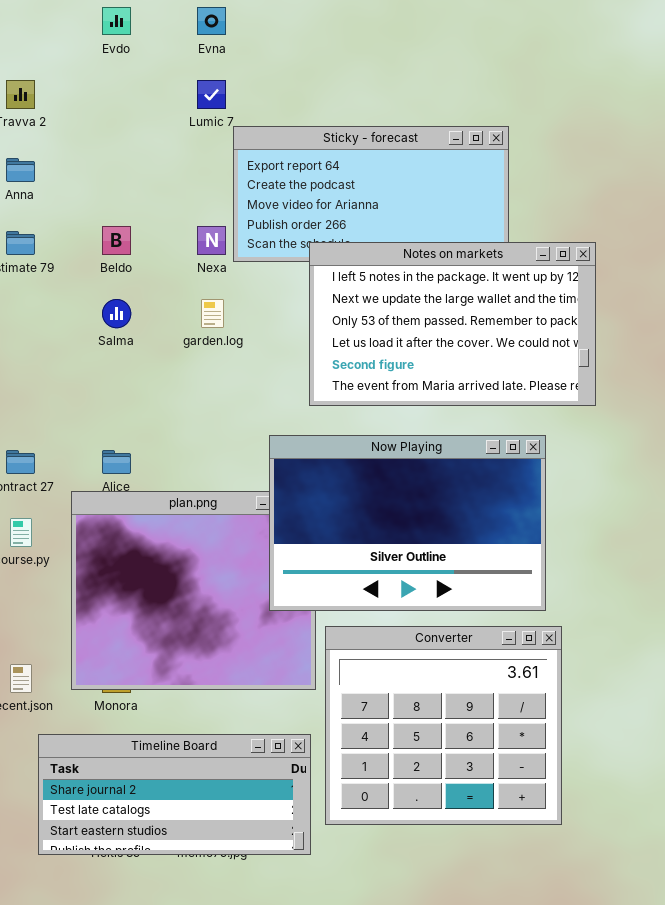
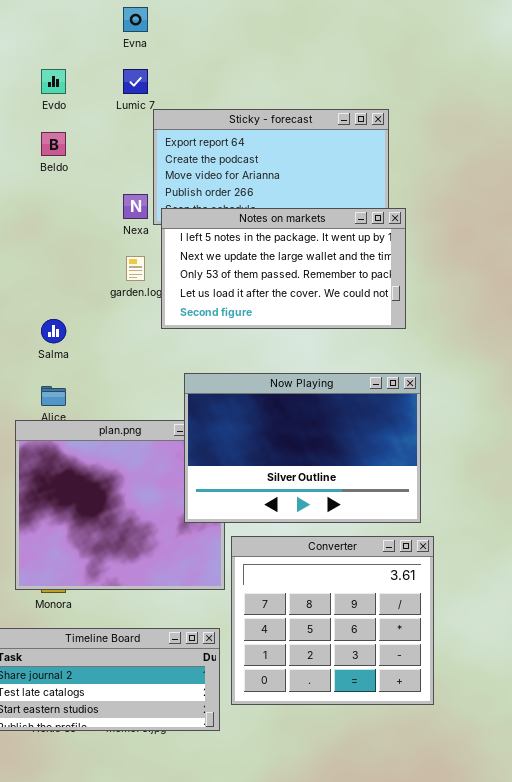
Evdo: [102,7,131,35] -> [41,69,66,94], moved
Beldo: [102,226,131,255] -> [41,132,66,156], moved
Notes on markets: [309,242,596,406] -> [161,208,406,329], moved, resized
Salma: [102,299,131,328] -> [41,319,66,343], moved

